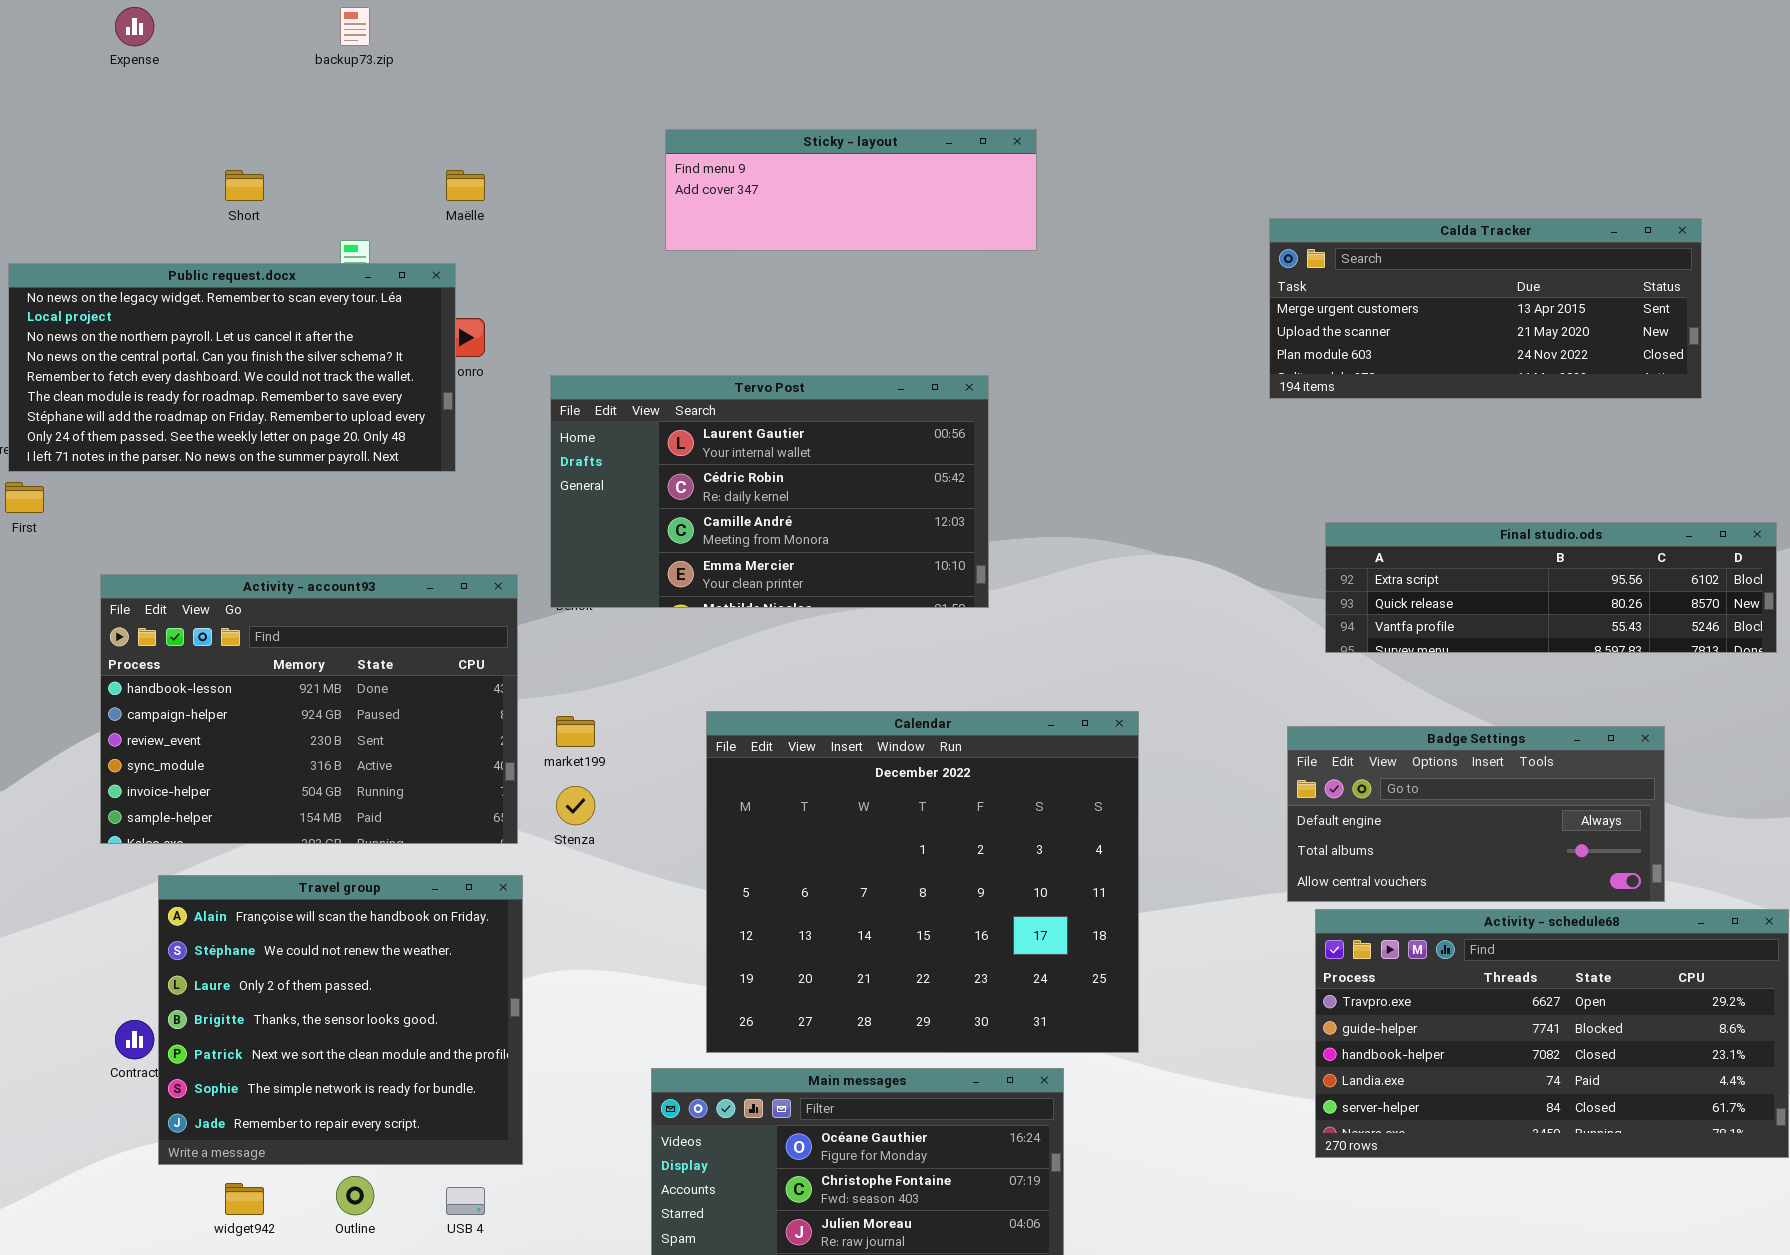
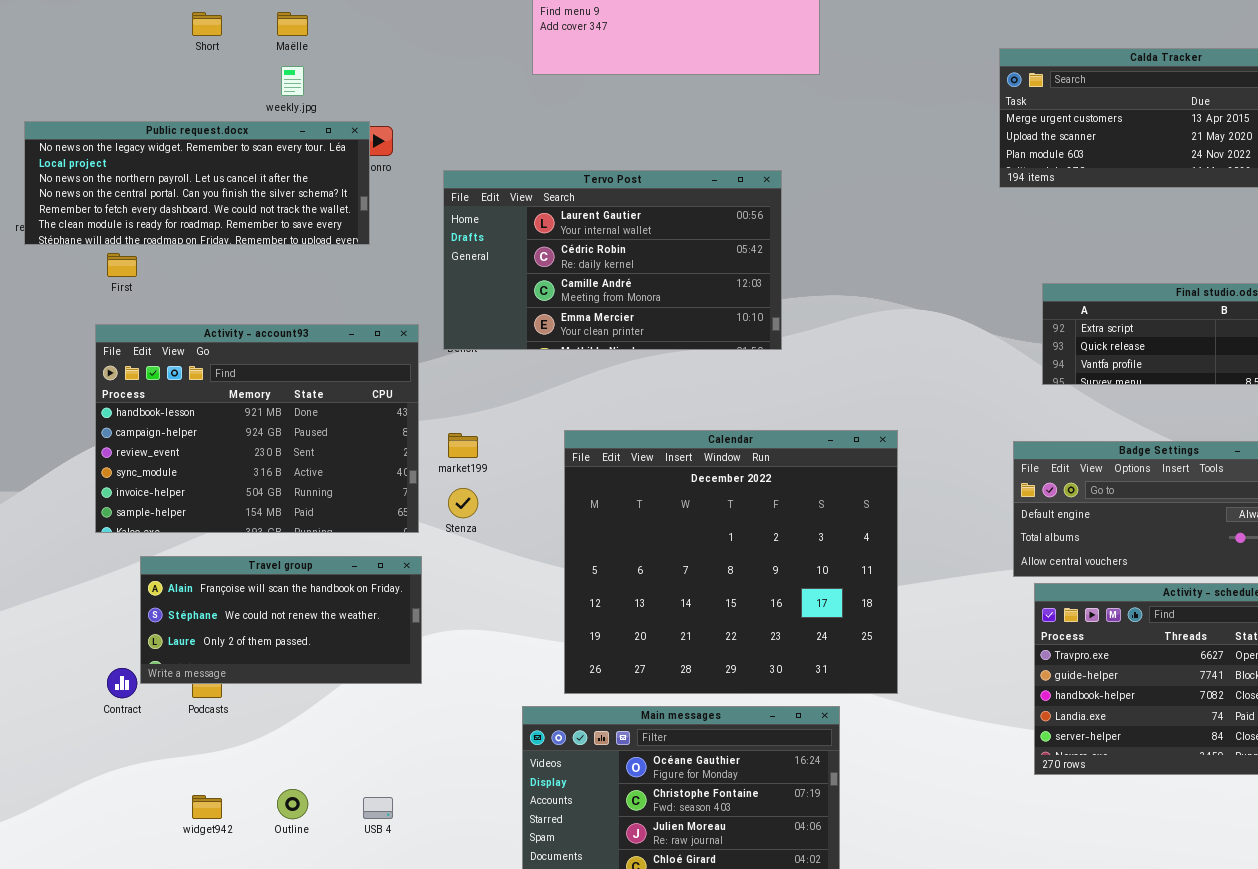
Maëlle: [446,170,485,201] -> [277,12,308,36], moved
Public request.docx: [8,263,456,472] -> [24,121,370,245], resized
First: [5,482,44,513] -> [107,253,137,277], moved
Travel group: [158,875,523,1165] -> [140,556,422,684], resized

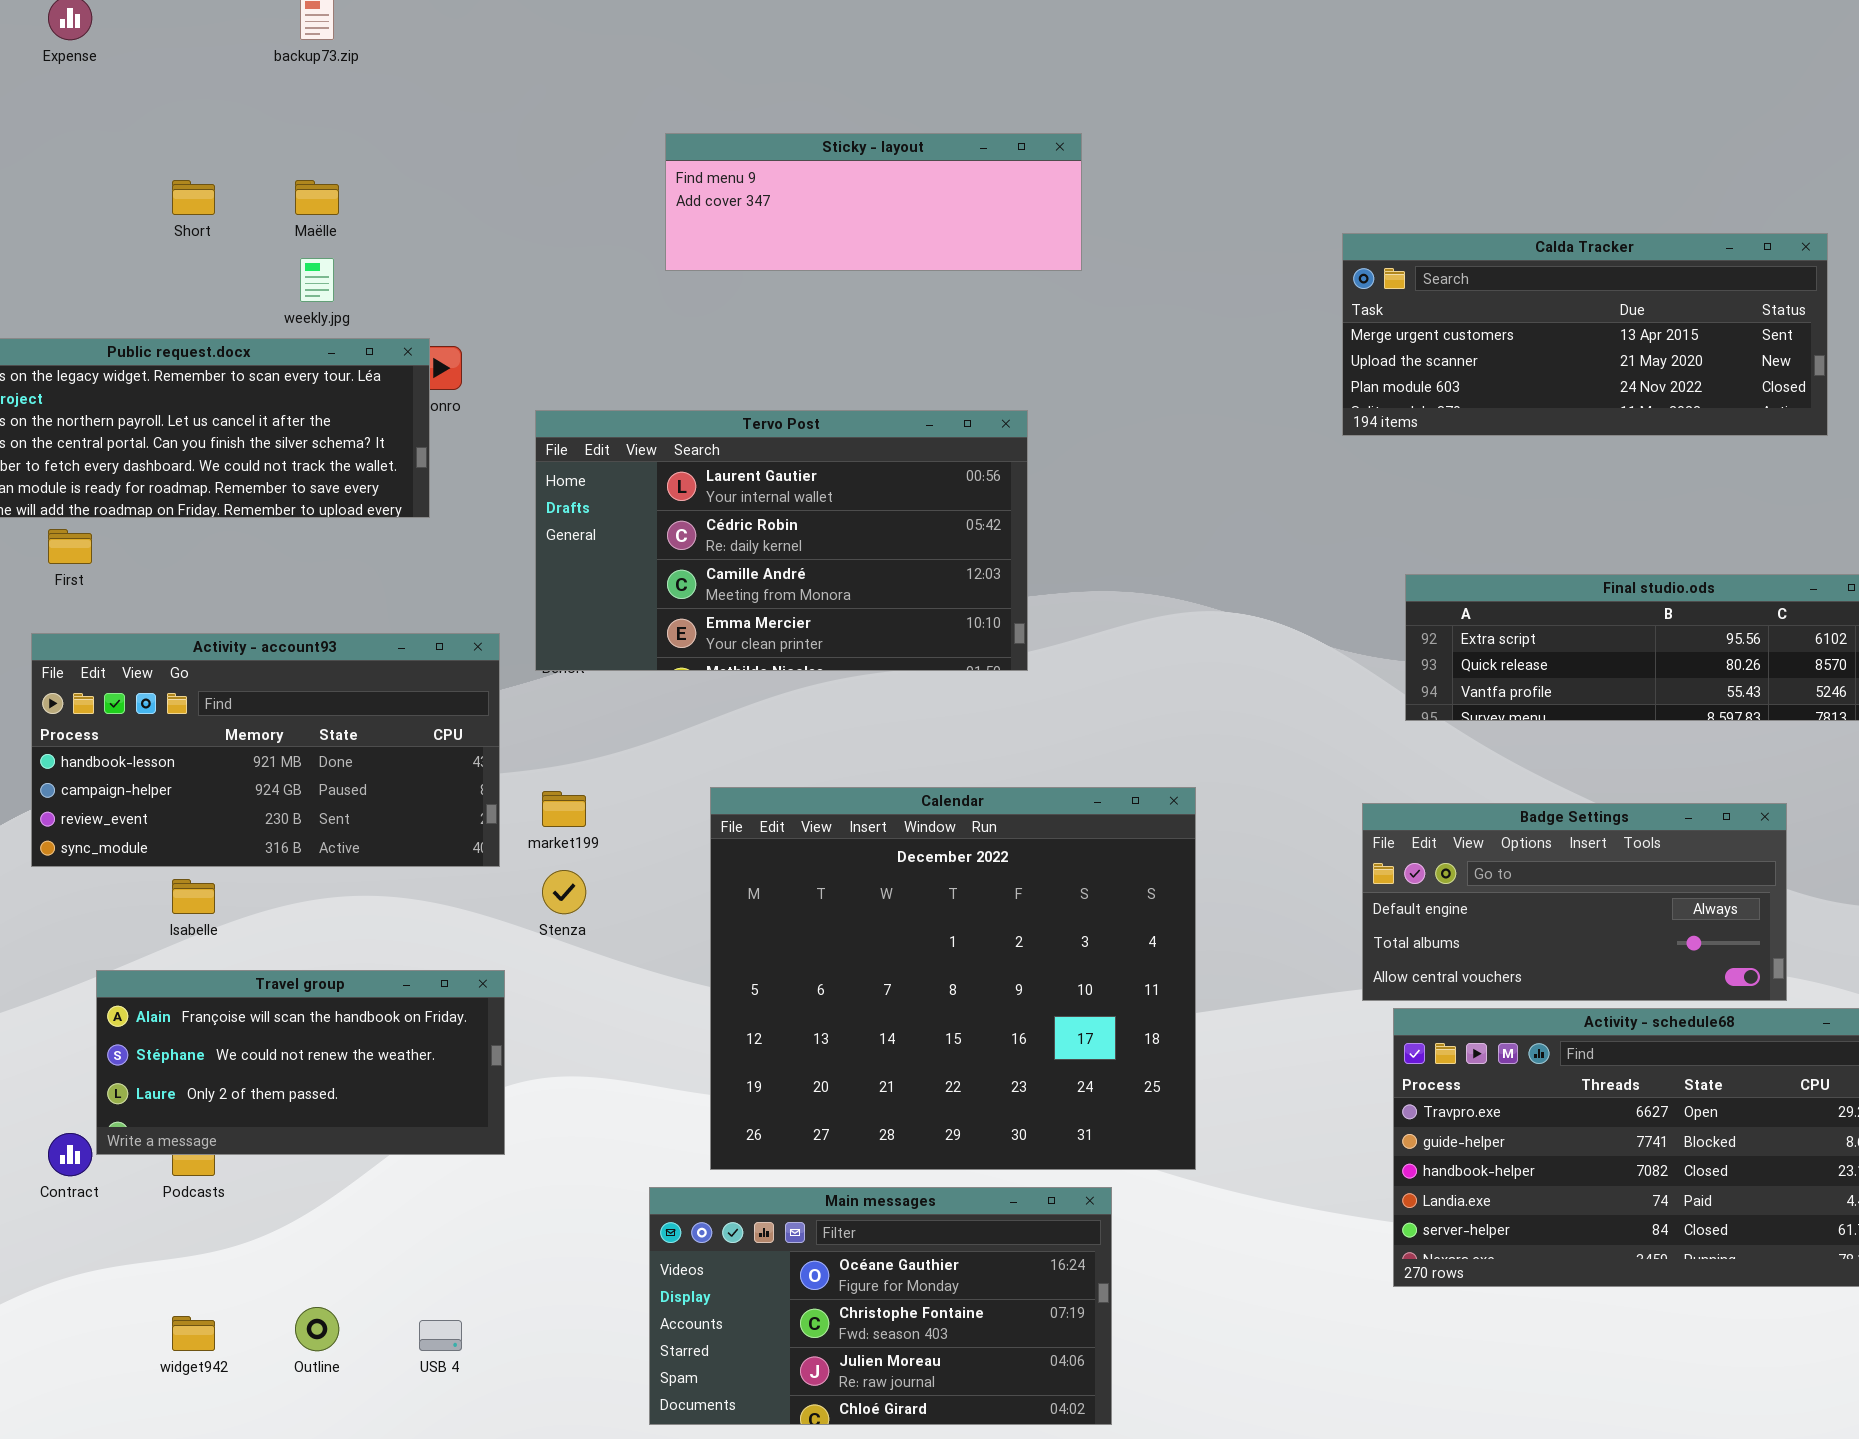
Activity - account93: [95,324,419,533] -> [31,633,500,867], resized

